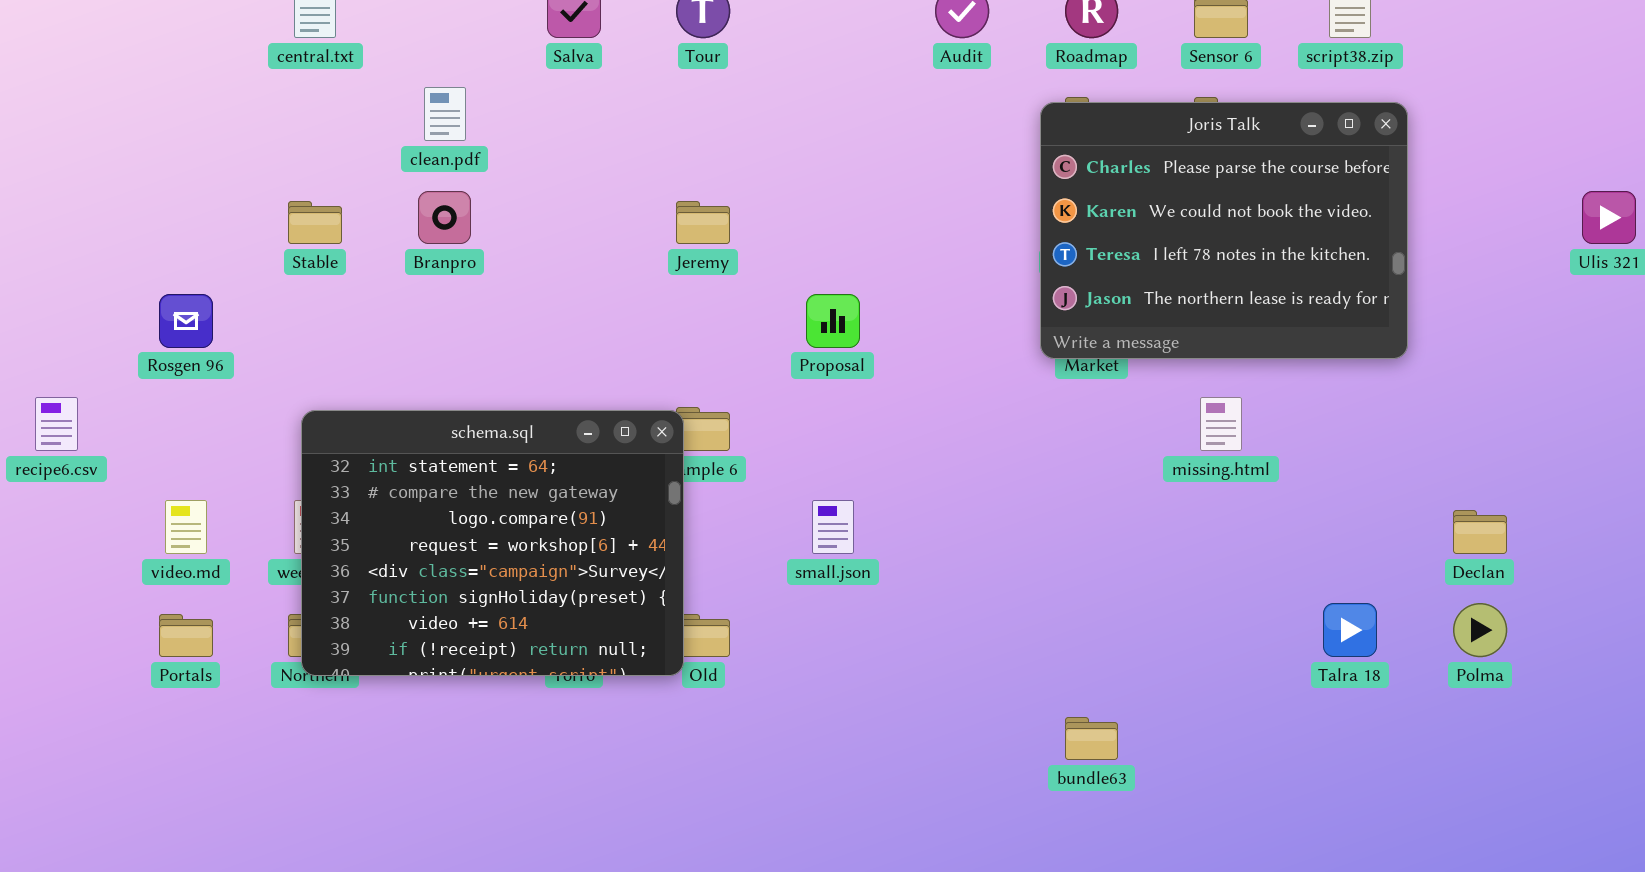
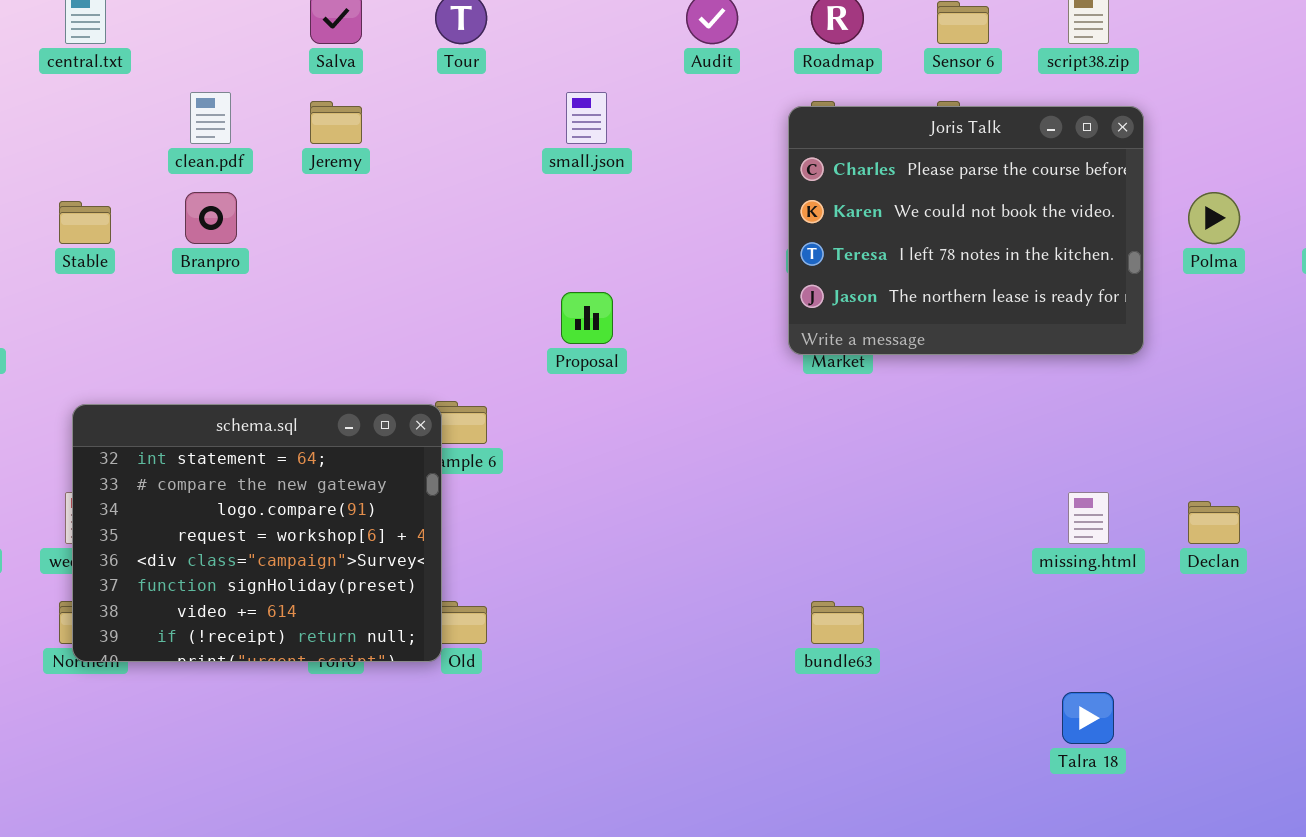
Jeremy: [676,201,730,244] -> [310,101,362,144], moved
missing.html: [1200,397,1242,451] -> [1068,492,1109,544], moved
small.json: [812,500,854,554] -> [566,92,607,144], moved
Talra 18: [1323,603,1377,657] -> [1062,692,1114,744], moved
Polma: [1453,603,1507,657] -> [1188,192,1240,244], moved
bundle63: [1065,717,1118,760] -> [811,601,864,644], moved

